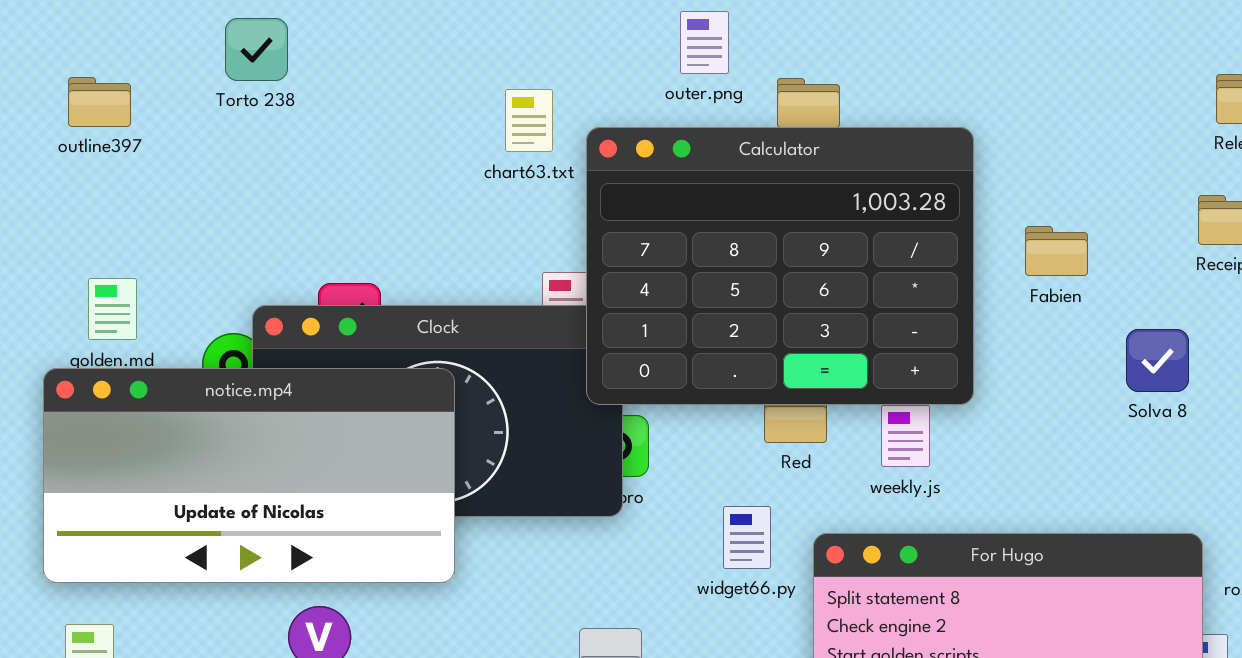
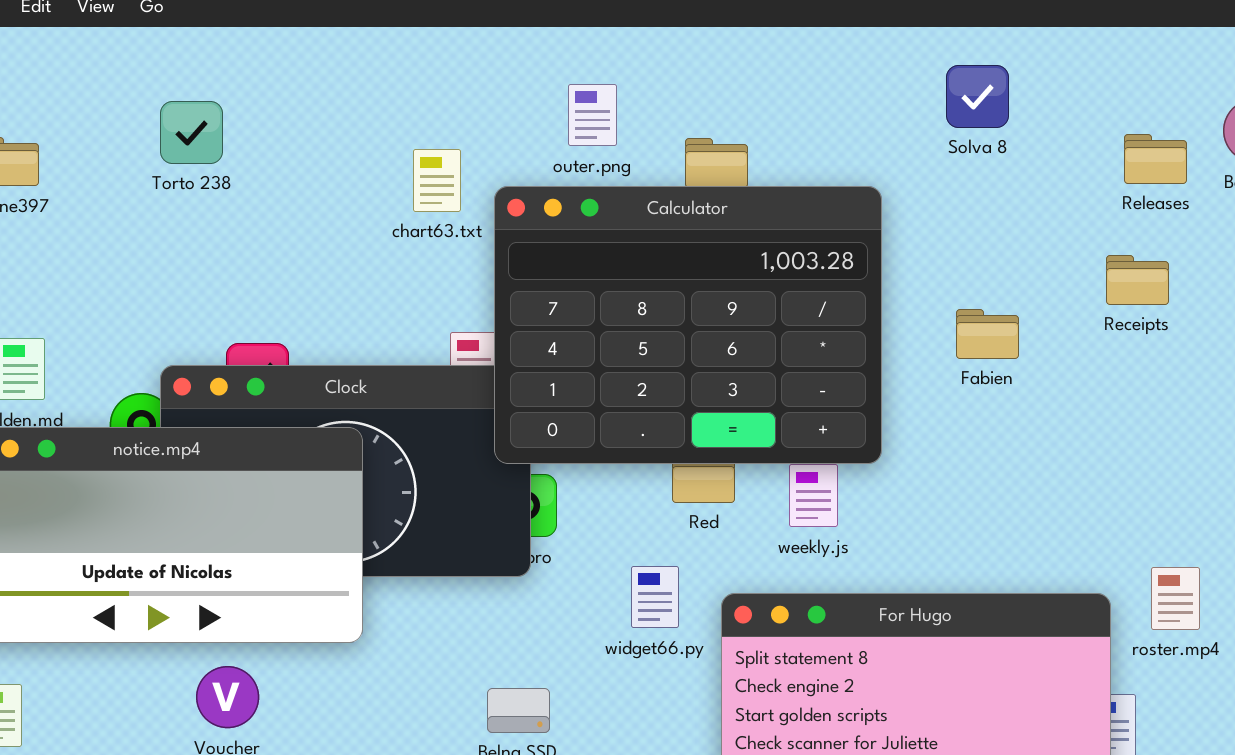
outer.png: [680,11,729,74] -> [568,84,617,146], moved
Torto 238: [225,18,288,81] -> [160,101,223,164], moved
Fabien: [1025,226,1088,276] -> [956,309,1019,359], moved
Solva 8: [1126,329,1189,392] -> [946,65,1009,128], moved

